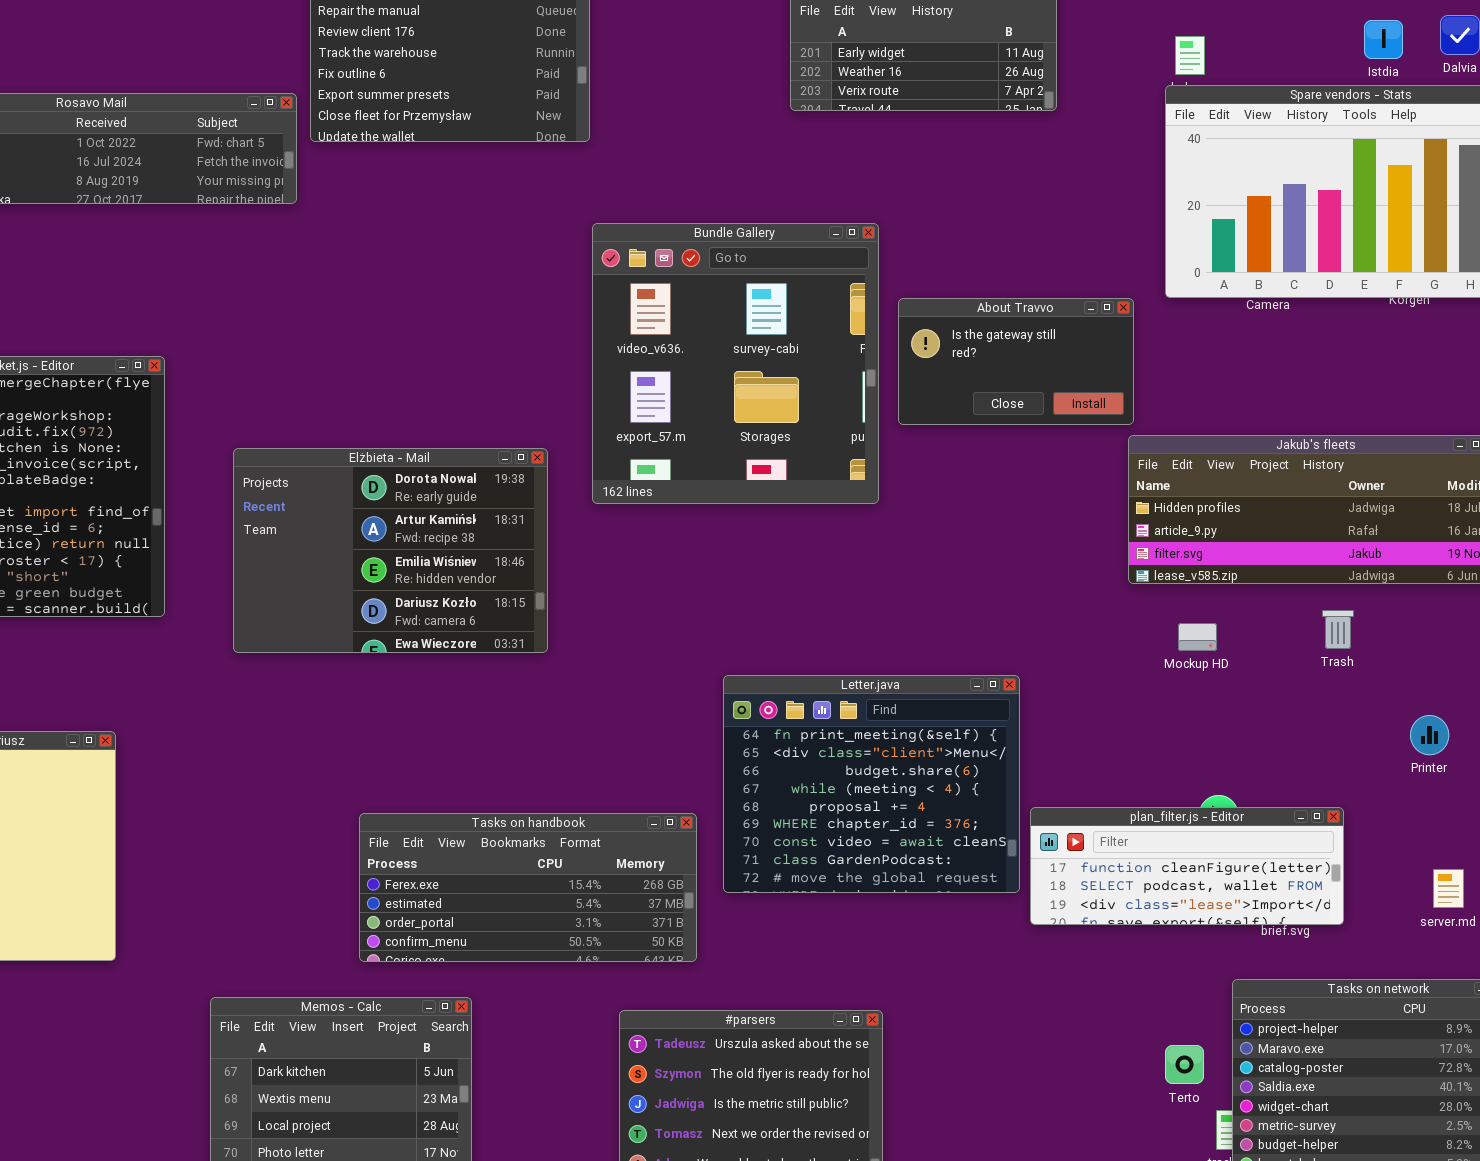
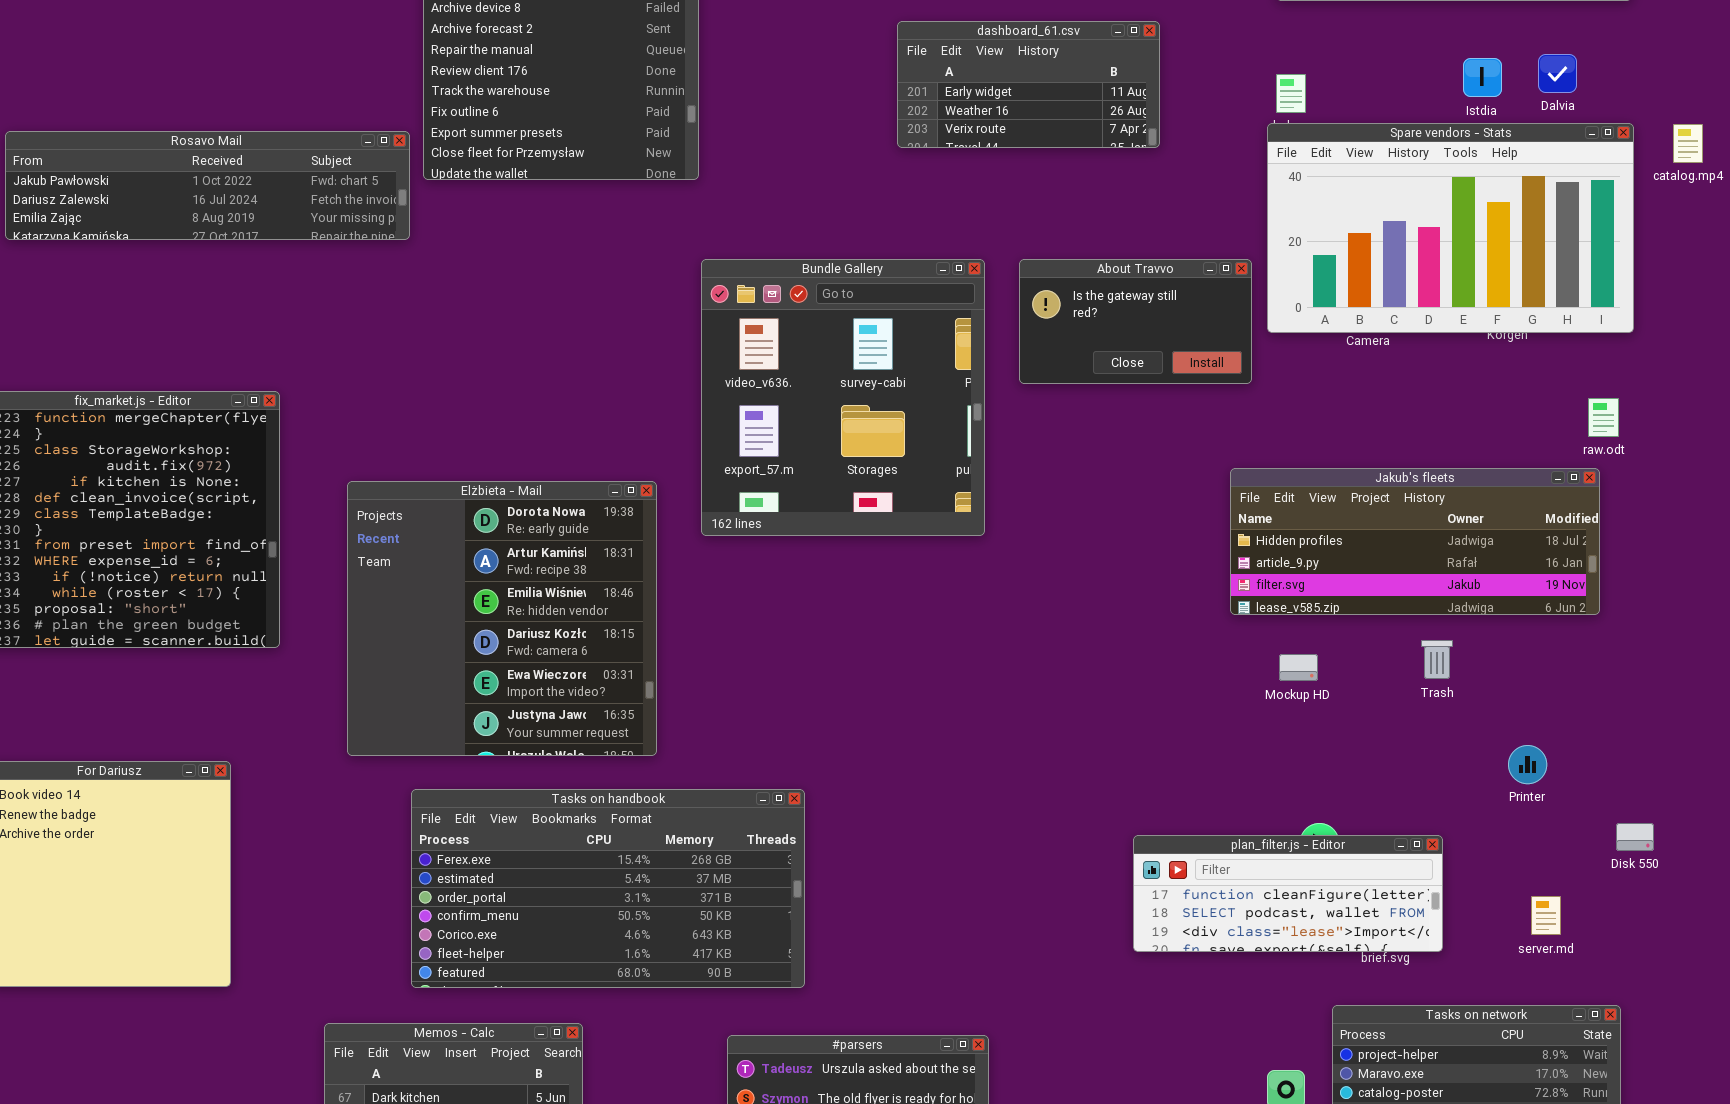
About Travvo: [898,298,1134,425] -> [1019,259,1252,384], moved
Elżbieta - Mail: [233,448,548,653] -> [347,481,657,756], resized
Letter.java: [723,675,1020,893] -> none, closed
Tasks on handbook: [359,813,697,962] -> [411,789,805,988], resized

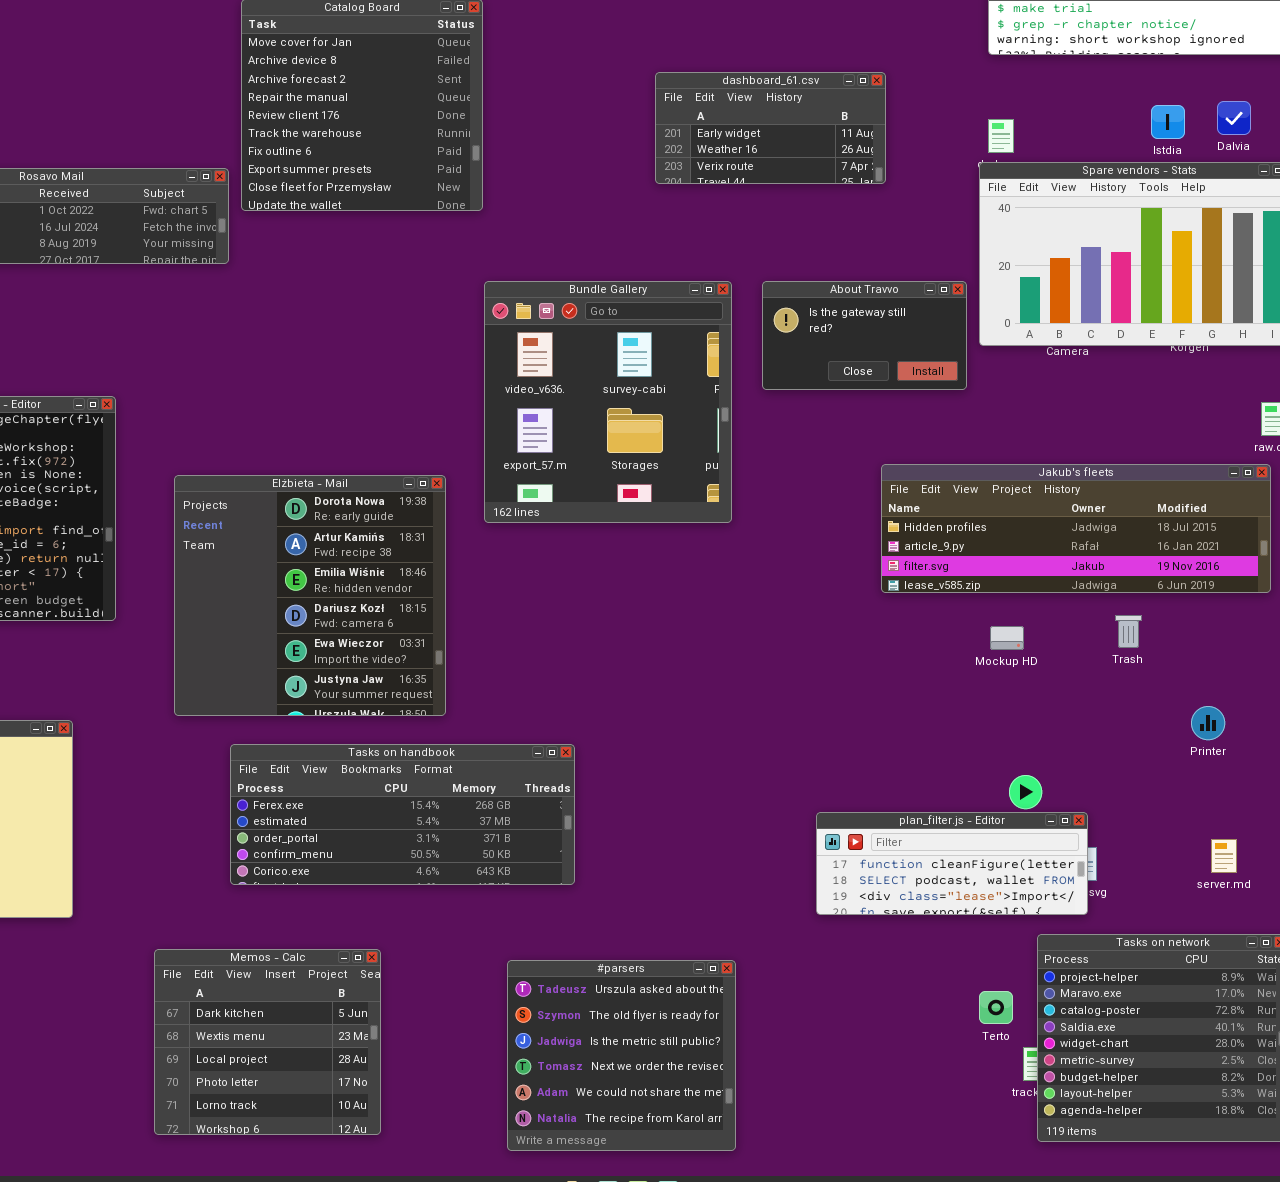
Jakub's fleets: [1230,468,1600,615] -> [881,464,1271,593], resized
Tasks on handbook: [411,789,805,988] -> [230,744,575,885], resized
plan_filter.js - Editor: [1133,835,1443,952] -> [816,812,1088,915], moved

